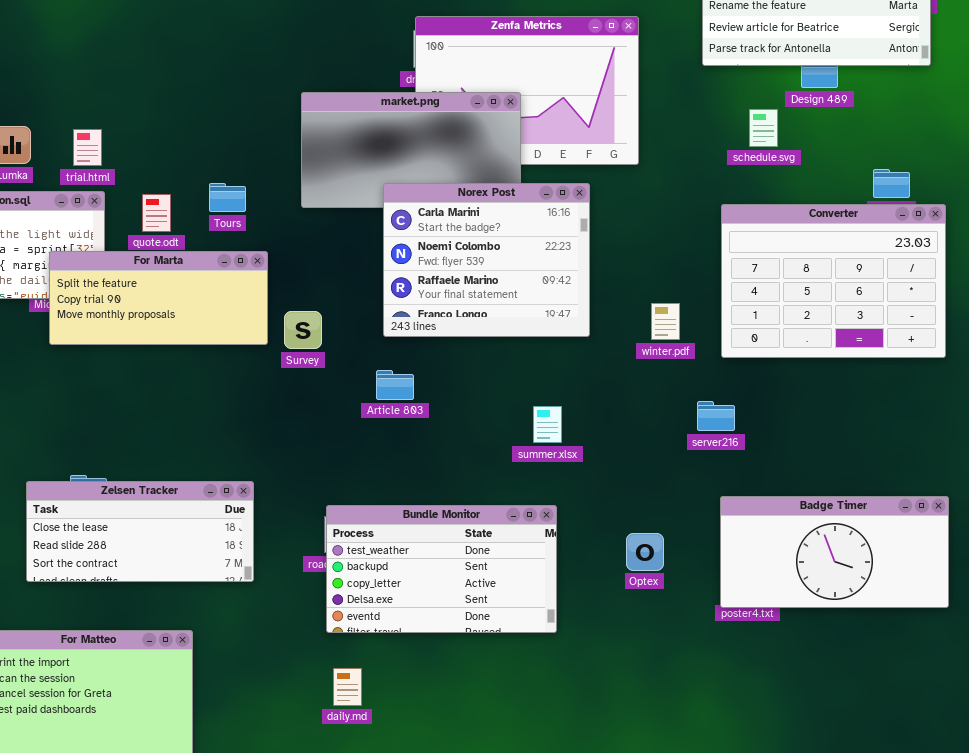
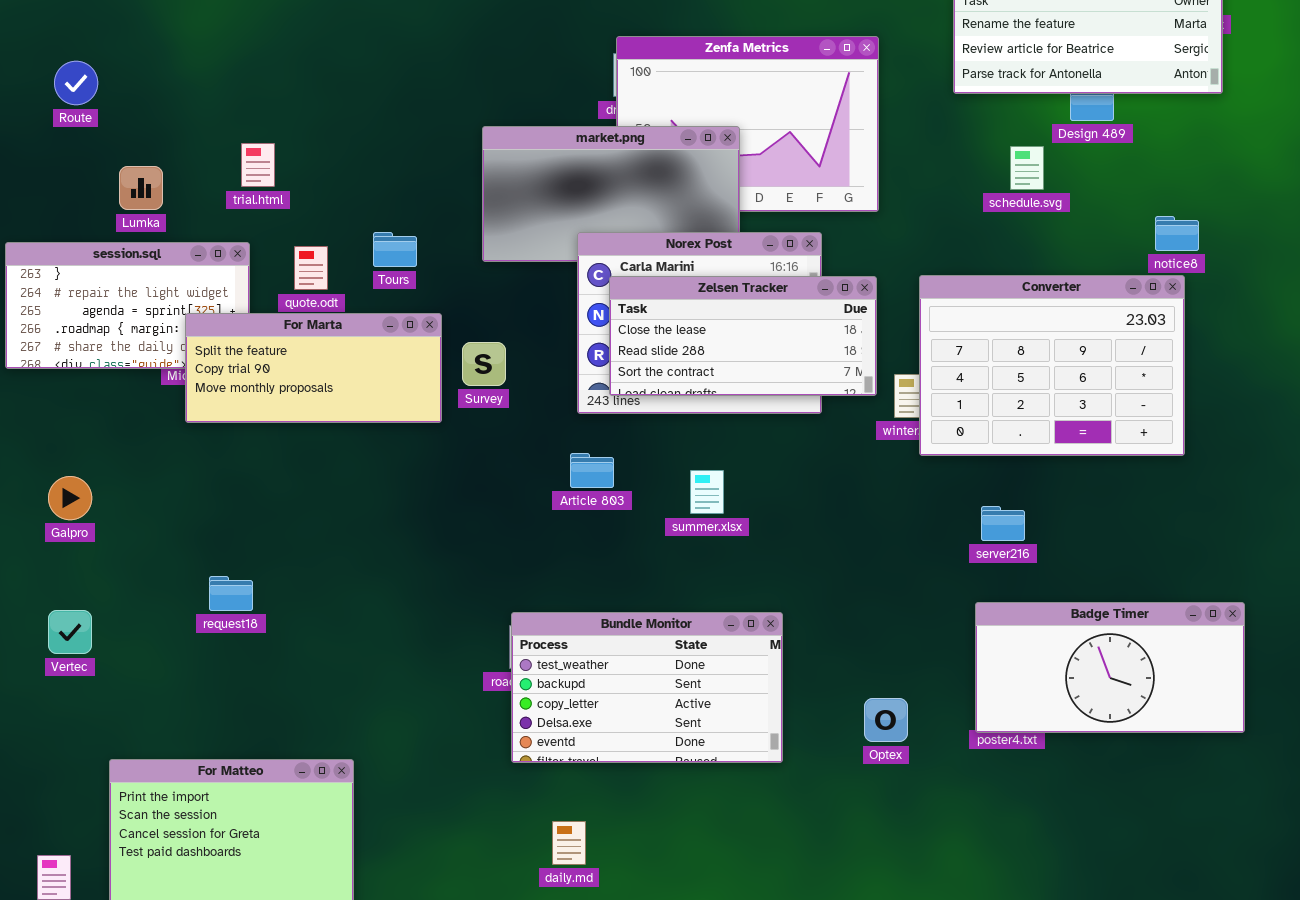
trial.html: [73,129,102,166] -> [241,143,275,187], moved
Converter: [721,204,946,358] -> [919,275,1185,456], moved
Survey: [284,311,322,349] -> [462,342,506,386], moved
server216: [697,401,735,431] -> [981,506,1025,541], moved
summer.xlsx: [533,406,562,443] -> [690,470,724,514], moved
Zelsen Tracker: [26,481,254,582] -> [609,276,877,396], moved
Optex: [626,533,664,571] -> [864,698,908,742], moved
daily.md: [333,668,362,706] -> [552,821,586,865], moved

